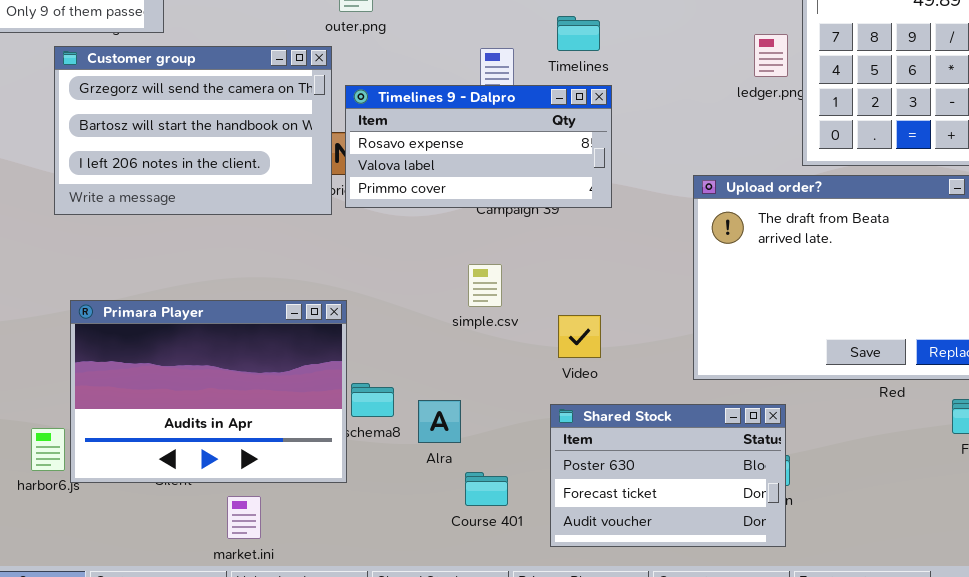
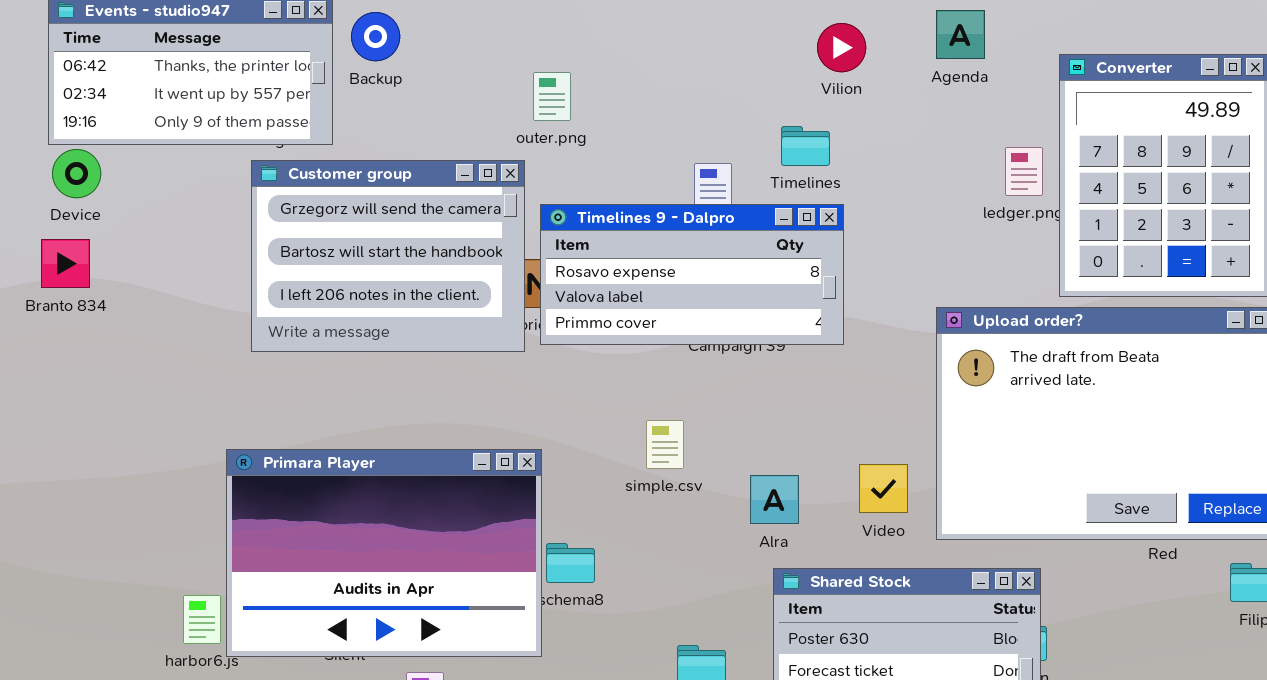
Customer group: [54,46,332,215] -> [251,160,525,352], resized
simple.csv: [468,264,502,307] -> [646,420,684,469], moved
Video: [558,315,601,358] -> [859,464,908,513], moved
Alra: [418,400,461,443] -> [750,475,799,524], moved

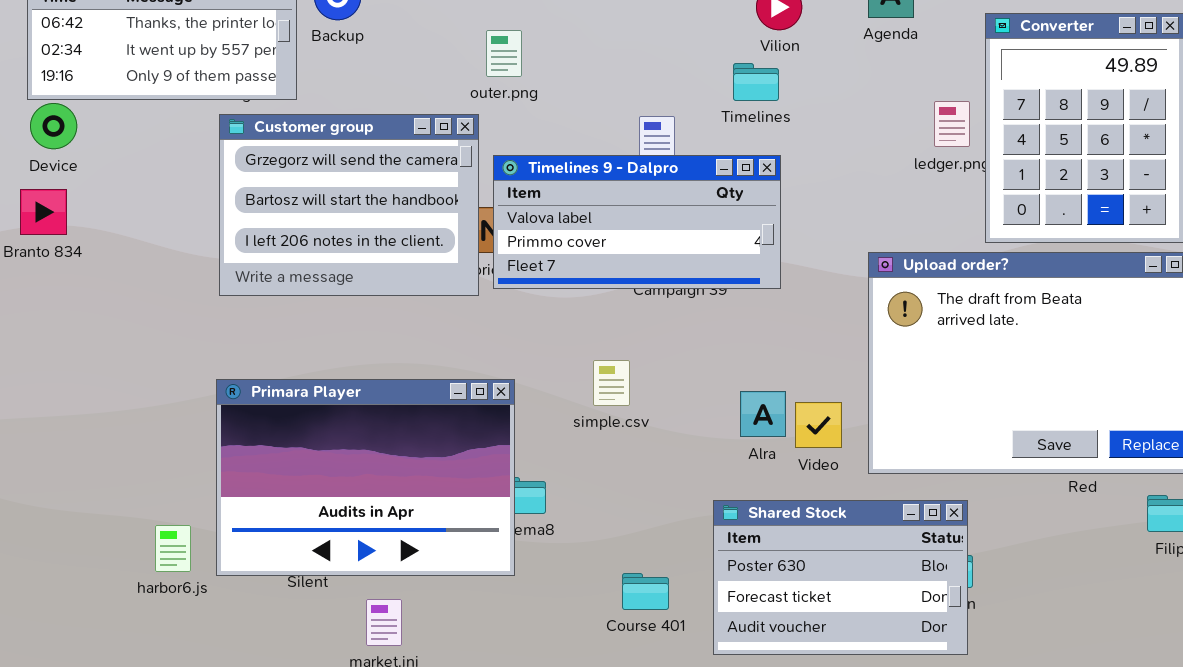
Timelines: [781,126,830,166] -> [733,63,779,101], moved
Timelines 9 - Dalpro: [540,204,844,345] -> [493,155,781,289], scrolled down 1 row
Primara Player: [226,449,542,657] -> [216,379,515,576], moved
Alra: [750,475,799,524] -> [740,391,786,437], moved

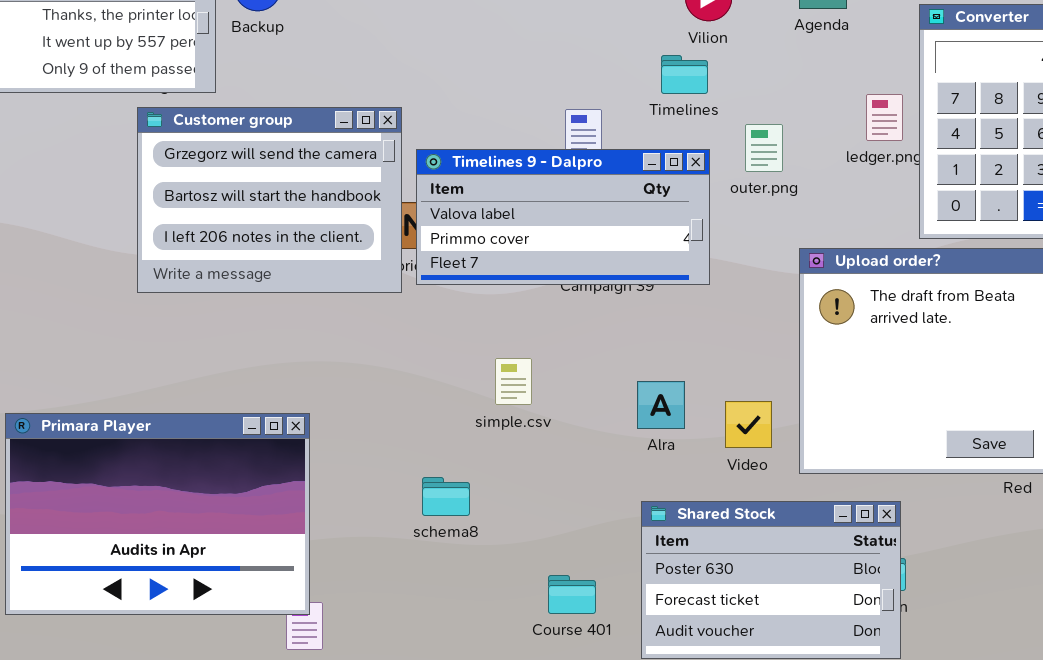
outer.png: [486,30,522,77] -> [745,124,783,172], moved
simple.csv: [593,360,630,406] -> [495,358,532,405], moved
Primara Player: [216,379,515,576] -> [5,413,310,615], moved
Alra: [740,391,786,437] -> [637,381,685,429], moved

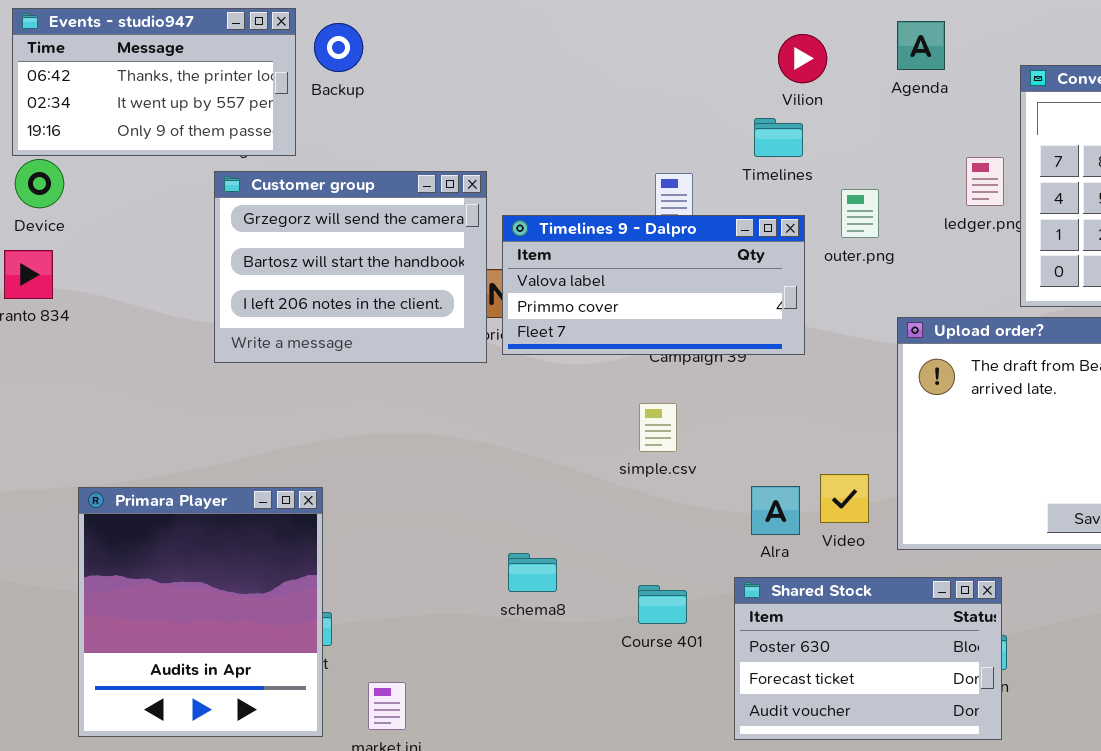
simple.csv: [495,358,532,405] -> [639,403,677,452], moved
Alra: [637,381,685,429] -> [751,486,800,535], moved
Primara Player: [5,413,310,615] -> [78,487,323,737], resized
Course 401: [548,575,596,614] -> [638,585,687,624], moved

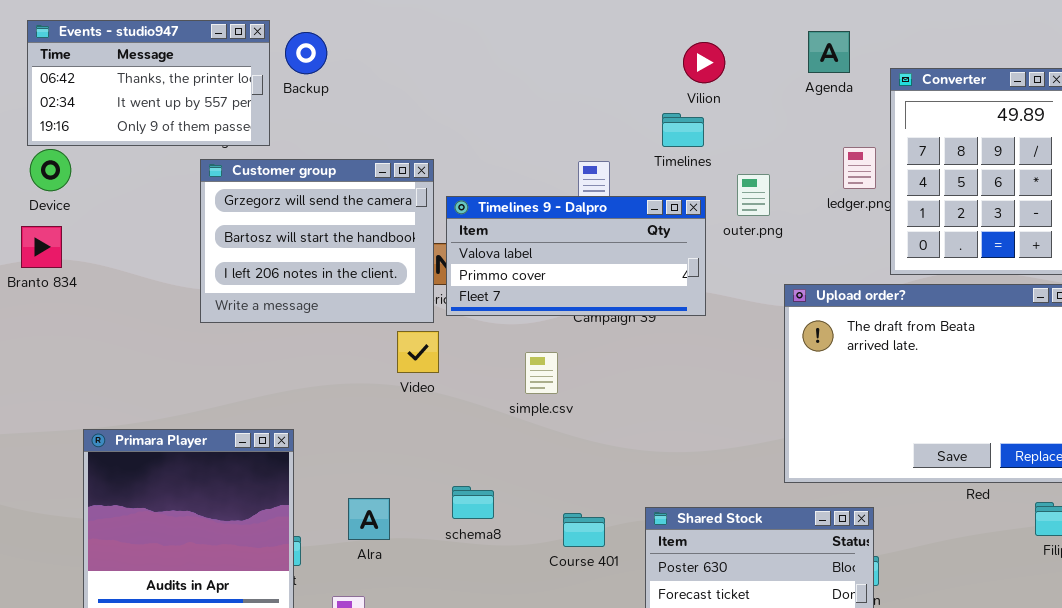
Agenda: [897,21,945,70] -> [808,31,850,73], moved
simple.csv: [639,403,677,452] -> [525,352,558,394], moved
Video: [820,474,869,523] -> [397,331,439,373], moved
Alra: [751,486,800,535] -> [348,498,390,540], moved

